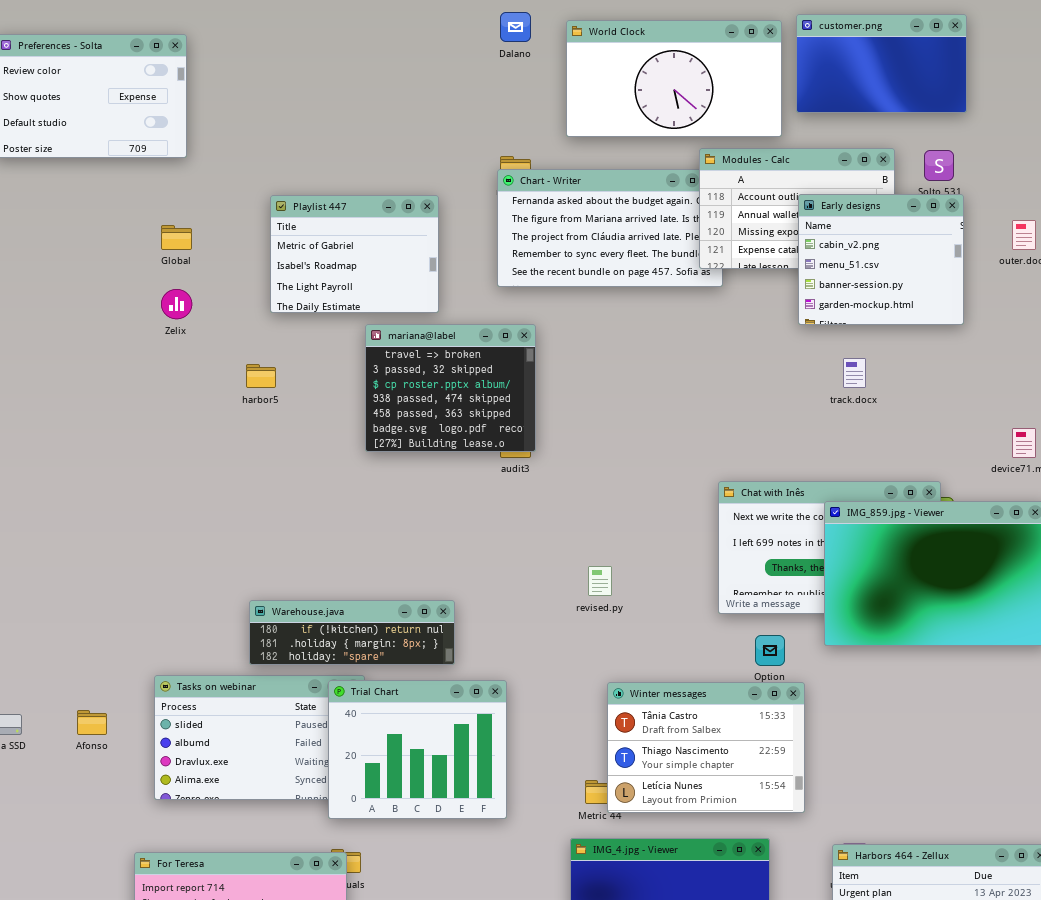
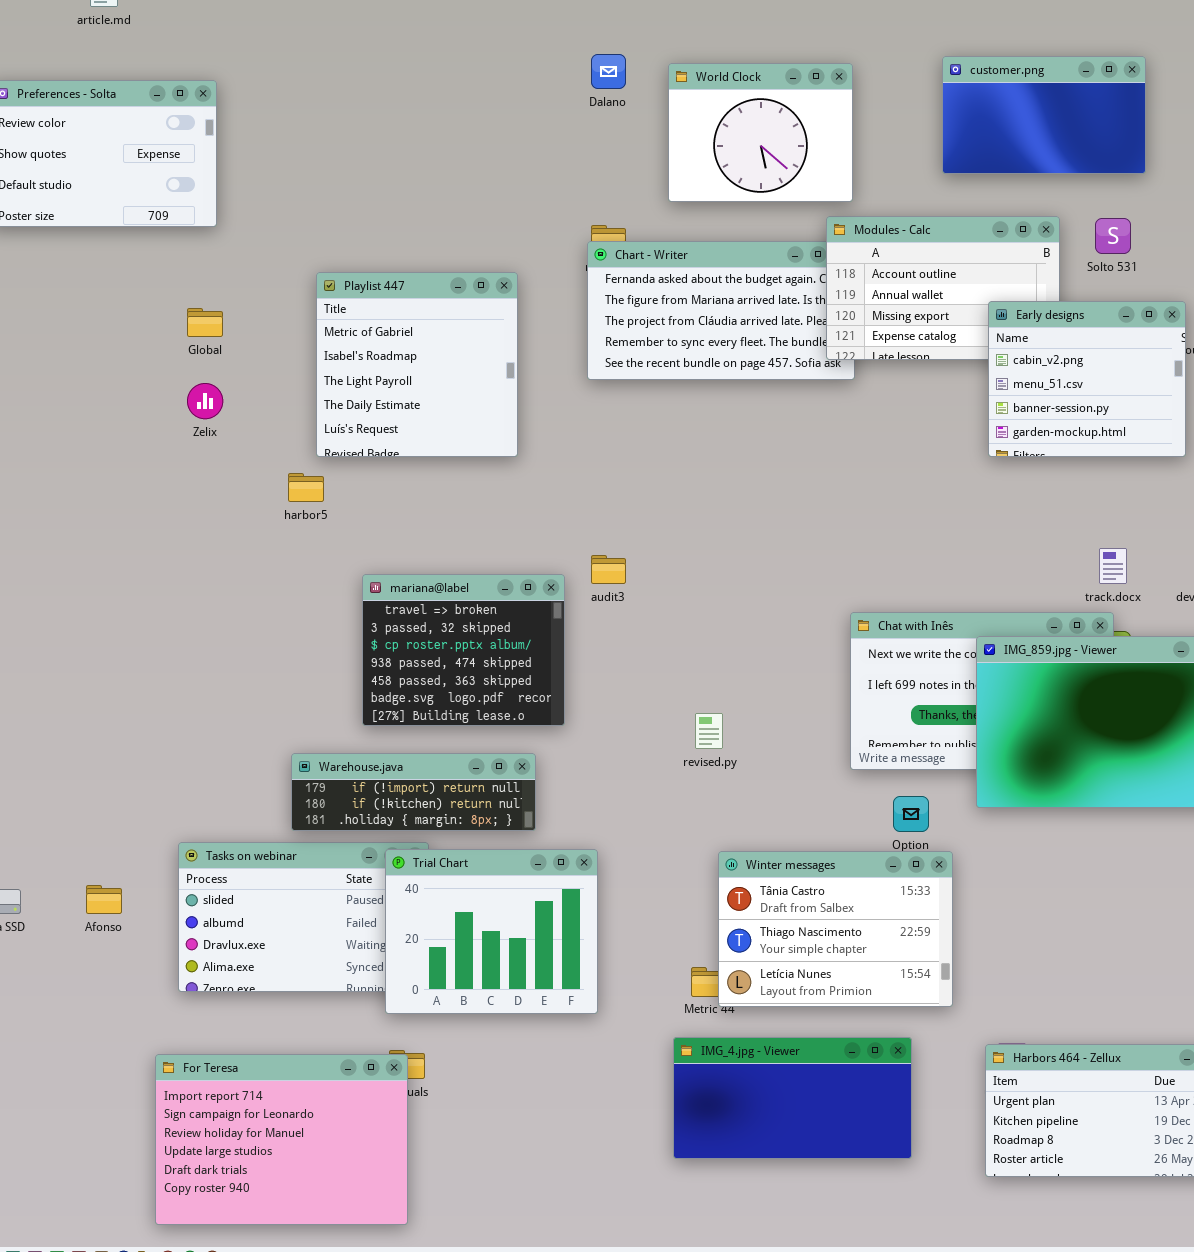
World Clock: [566,20,782,137] -> [668,63,853,202], resized
Early designs: [798,194,964,325] -> [988,301,1186,457], moved
Playlist 447: [270,195,439,313] -> [316,272,518,457], resized
mariana@label: [365,324,536,452] -> [362,574,565,726], moved
track.docx: [843,358,866,388] -> [1099,548,1127,584], moved
Warehouse.java: [249,600,455,665] -> [291,753,536,831], scrolled up 1 row

